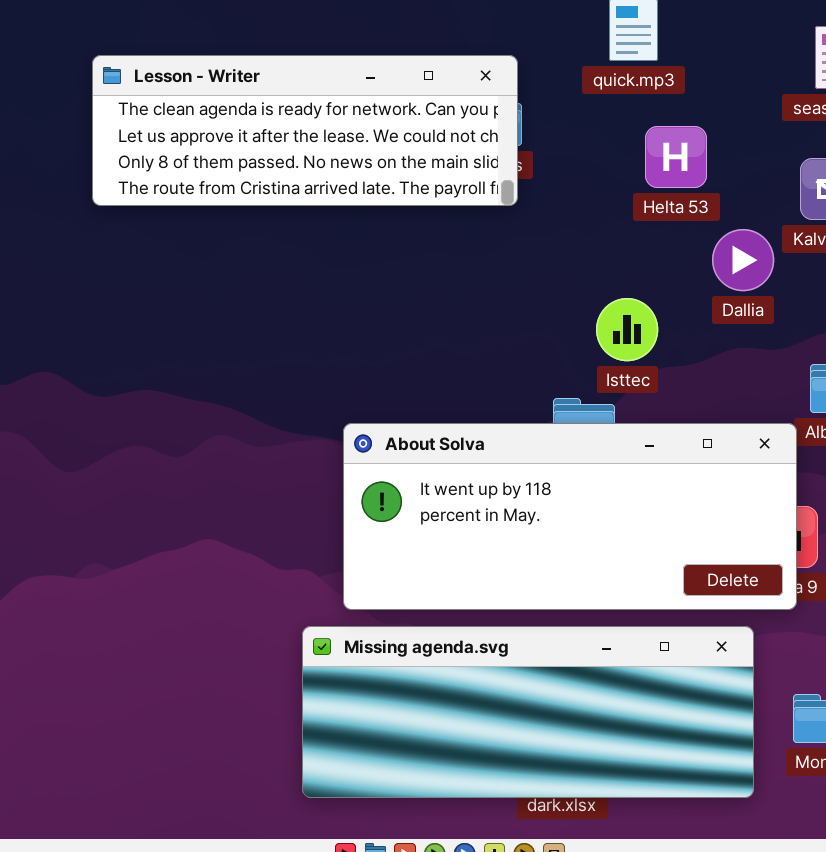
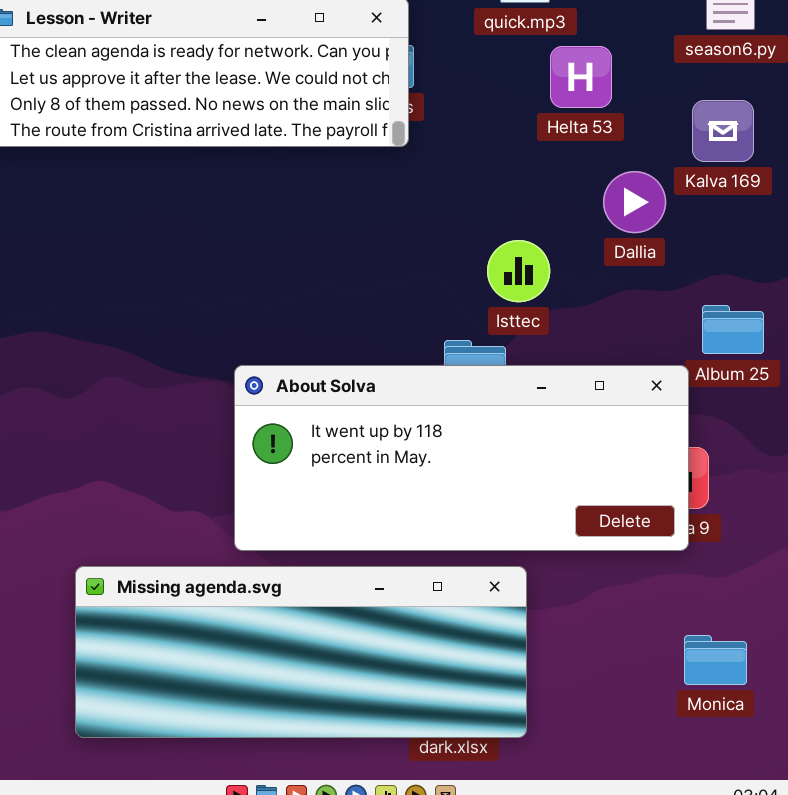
Helta 53: [645,126,707,188] -> [550,46,612,108], moved
Missing agenda.svg: [302,626,754,798] -> [75,566,527,738], moved

